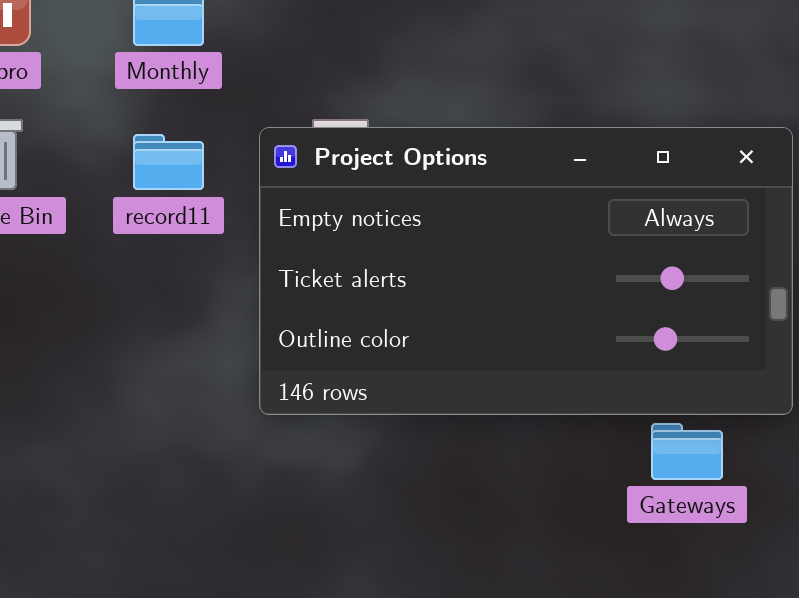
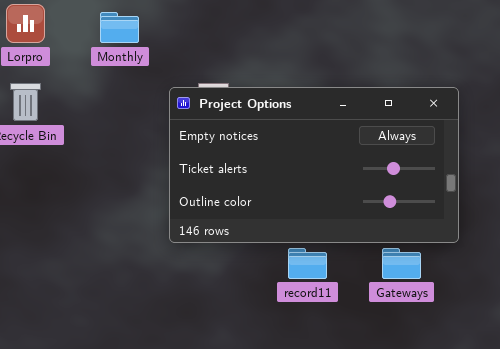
record11: [133,134,204,190] -> [288,248,327,279], moved

